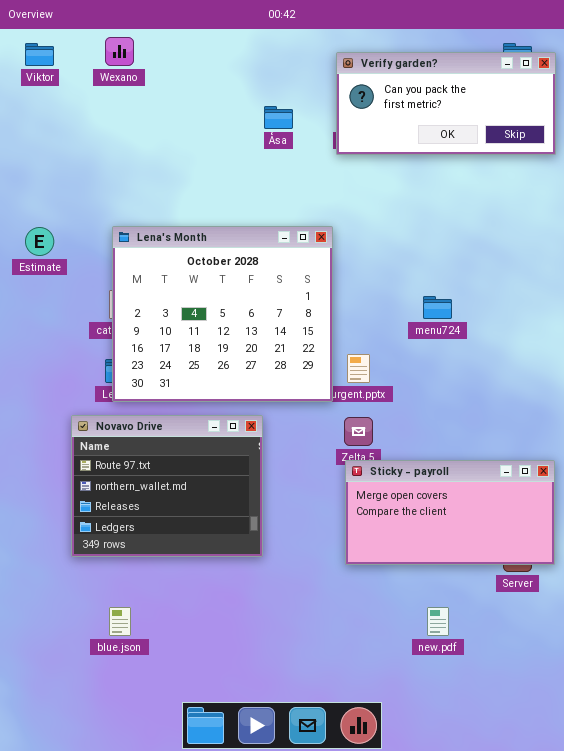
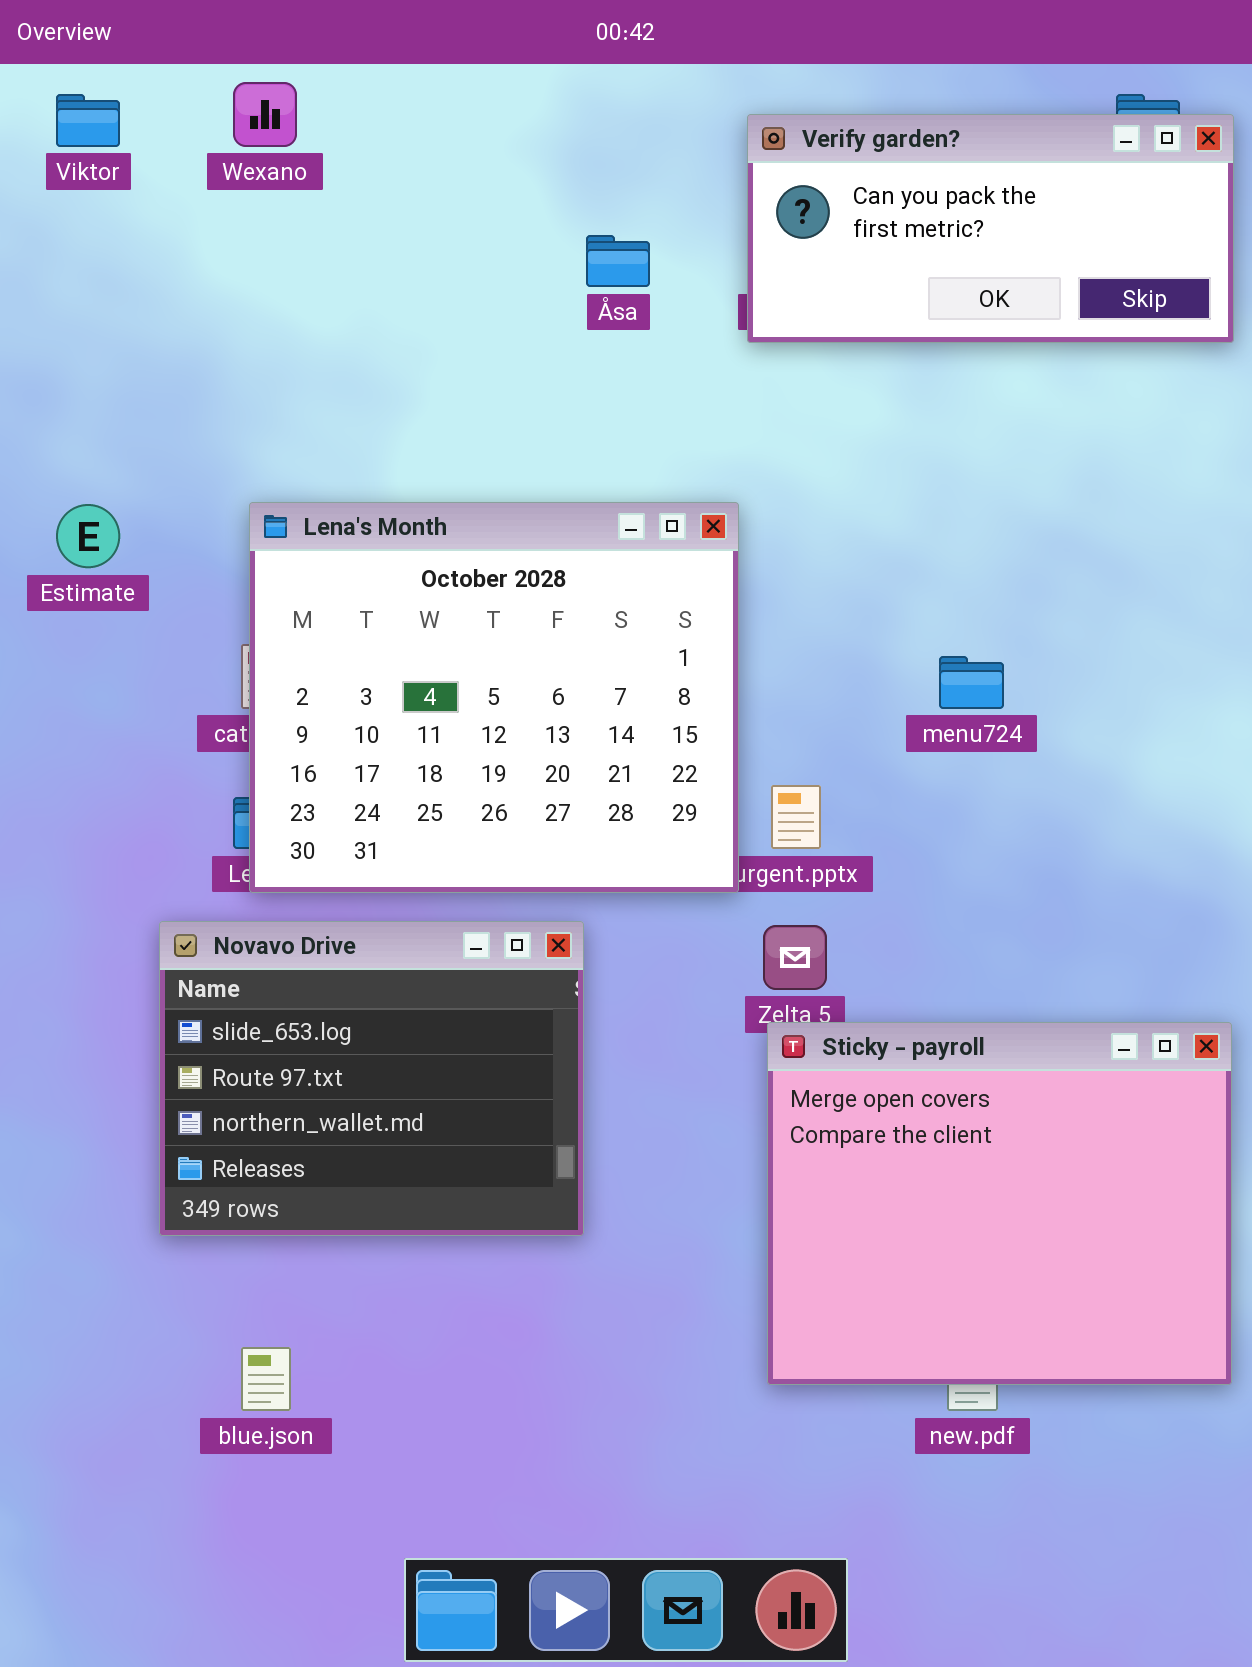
Novavo Drive: [71,415,263,557] -> [159,921,584,1236], scrolled up 1 row
Sticky - payroll: [345,460,555,565] -> [767,1022,1232,1385], resized

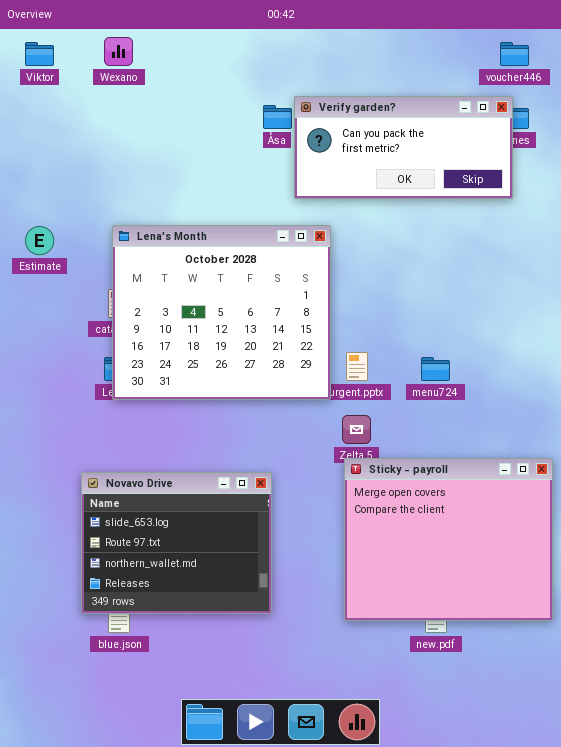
Verify garden?: [747,114,1234,343] -> [294,96,513,199], moved
menu724: [939,656,1004,709] -> [421,357,450,381], moved
Novavo Drive: [159,921,584,1236] -> [81,472,272,614], moved

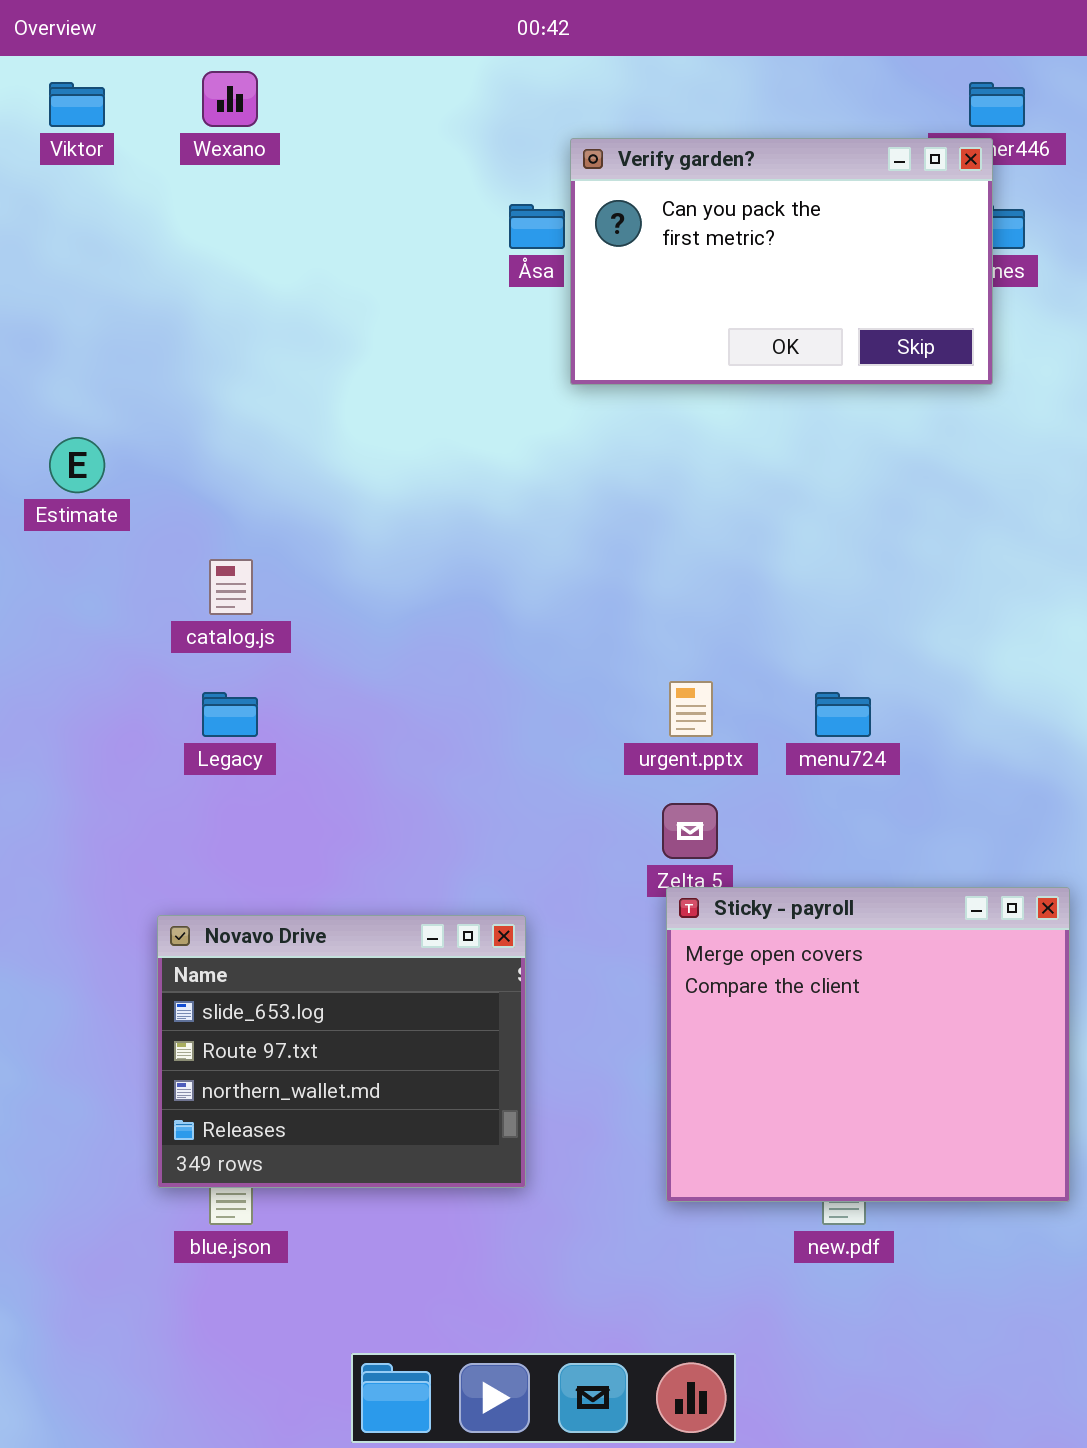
Verify garden?: [294,96,513,199] -> [570,138,993,385], resized
Lena's Month: [112,225,331,400] -> none, closed

